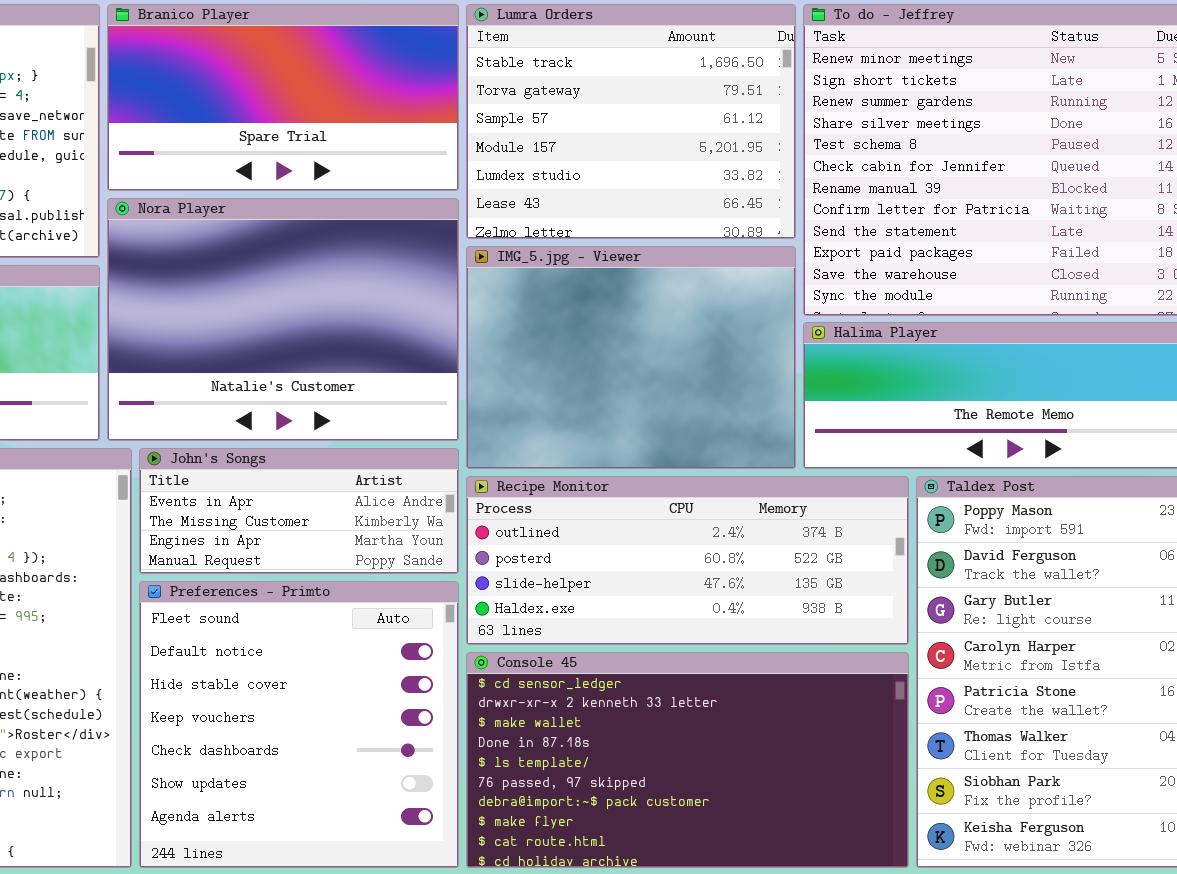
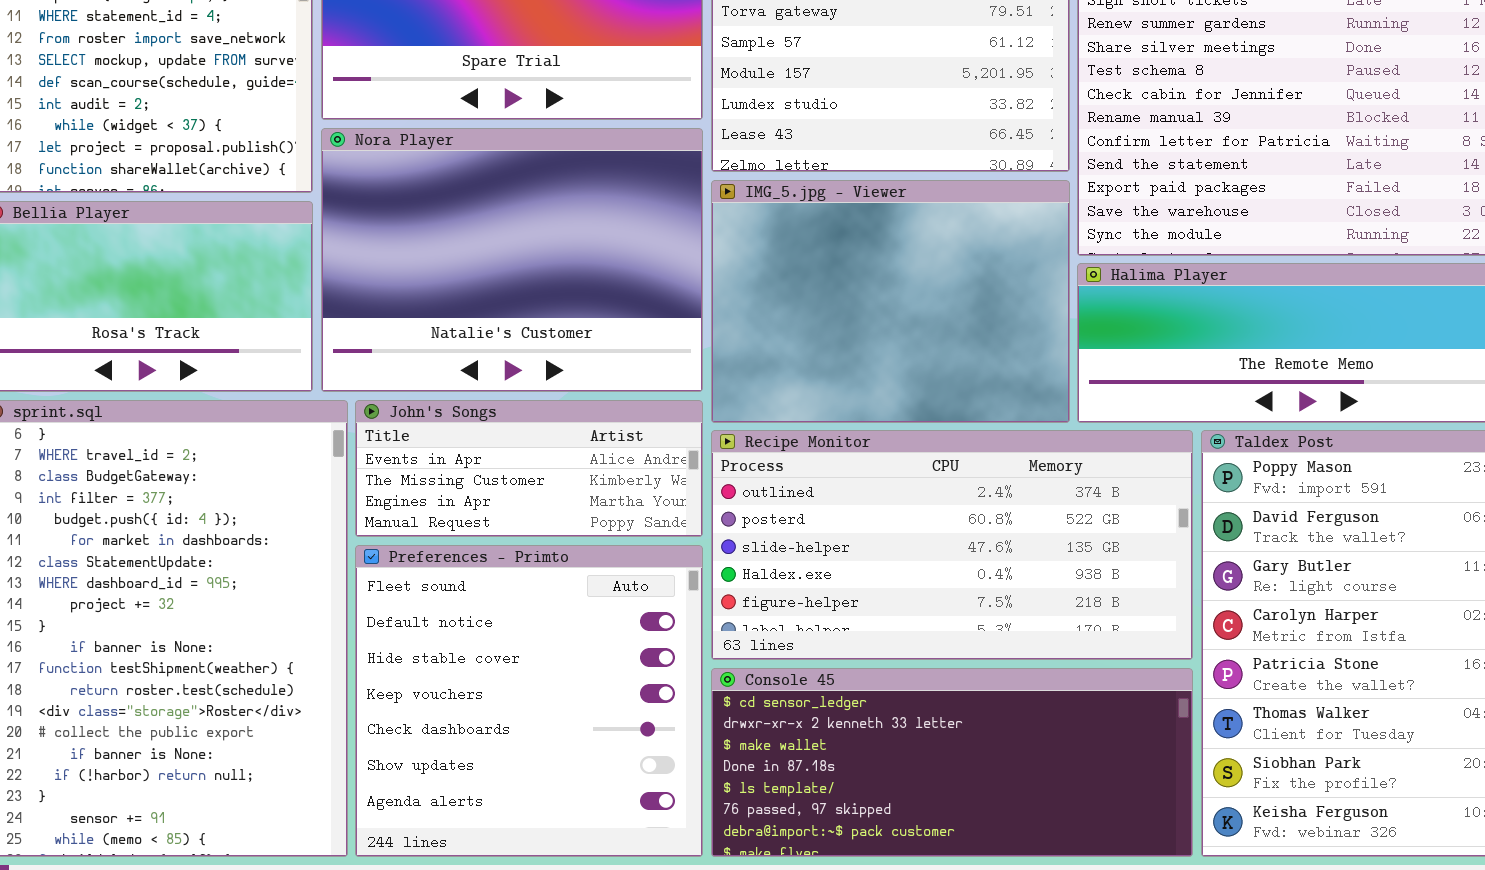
Recipe Monitor: [466,476,909,645] -> [711,430,1193,660], resized
Console 45: [466,652,909,868] -> [711,668,1193,857], resized

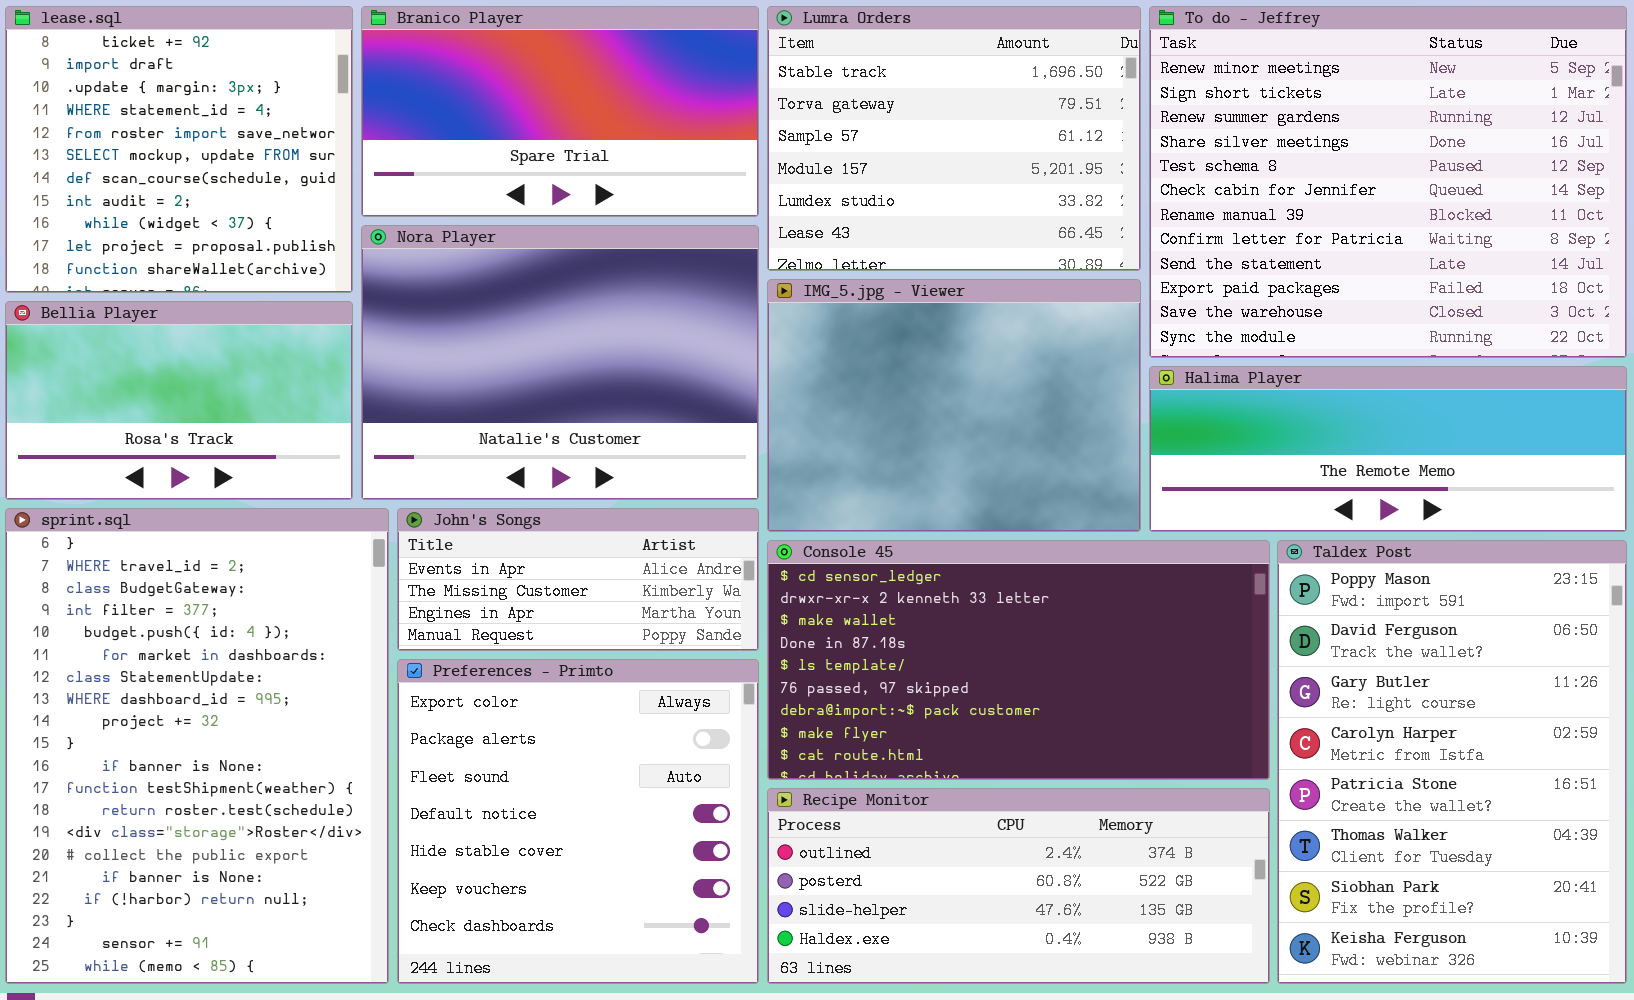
Recipe Monitor: [711,430,1193,660] -> [767,788,1270,984], moved, resized
Preferences - Primto: [355,545,703,857] -> [397,659,759,984], scrolled up 2 rows
Console 45: [711,668,1193,857] -> [767,540,1270,780], moved, resized

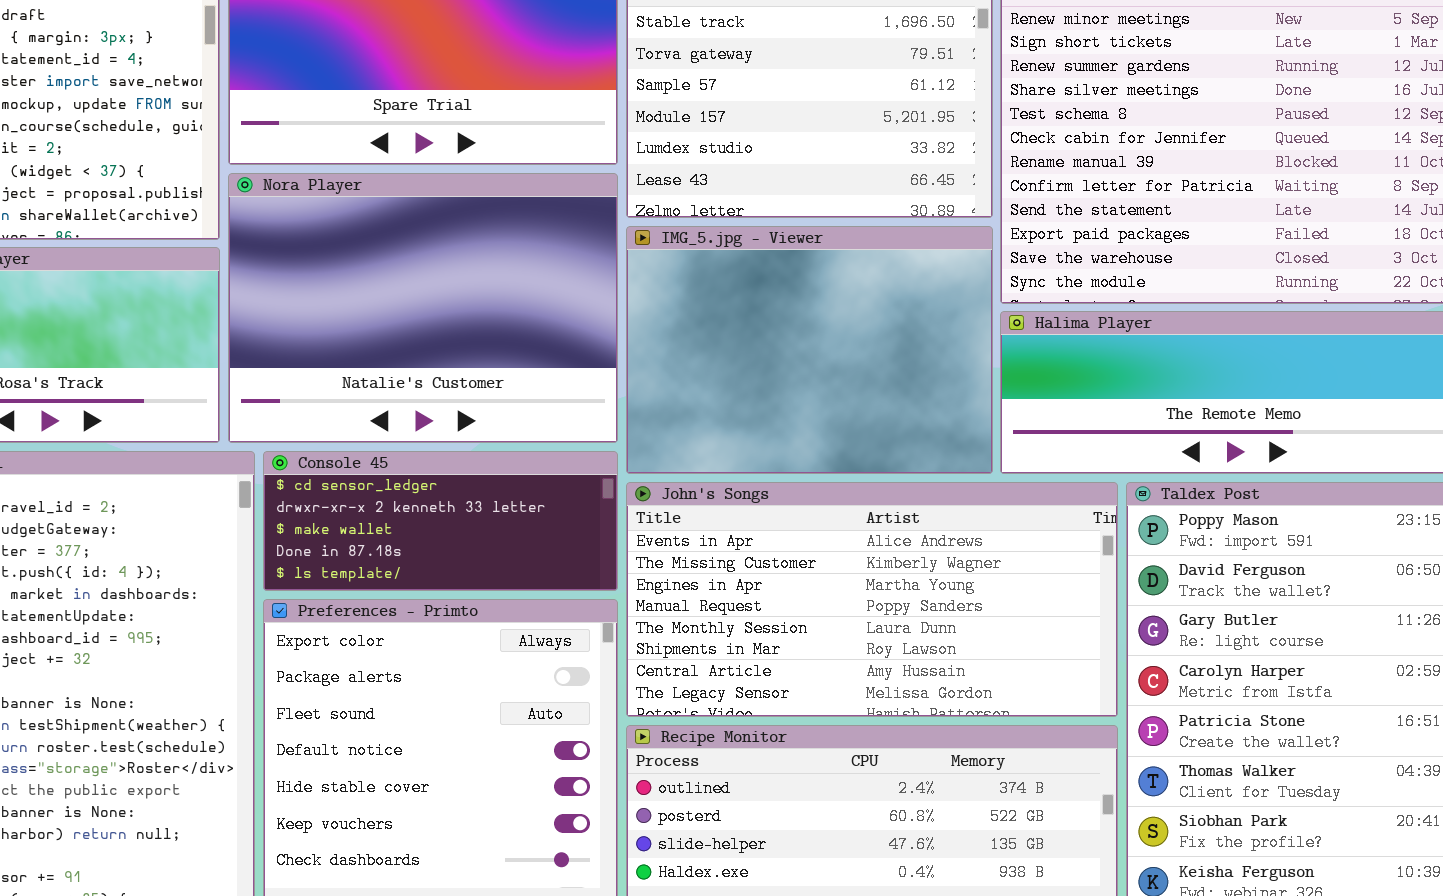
John's Songs: [397,508,759,651] -> [626,482,1118,717], moved, resized
Console 45: [767,540,1270,780] -> [263,451,618,591], moved, resized

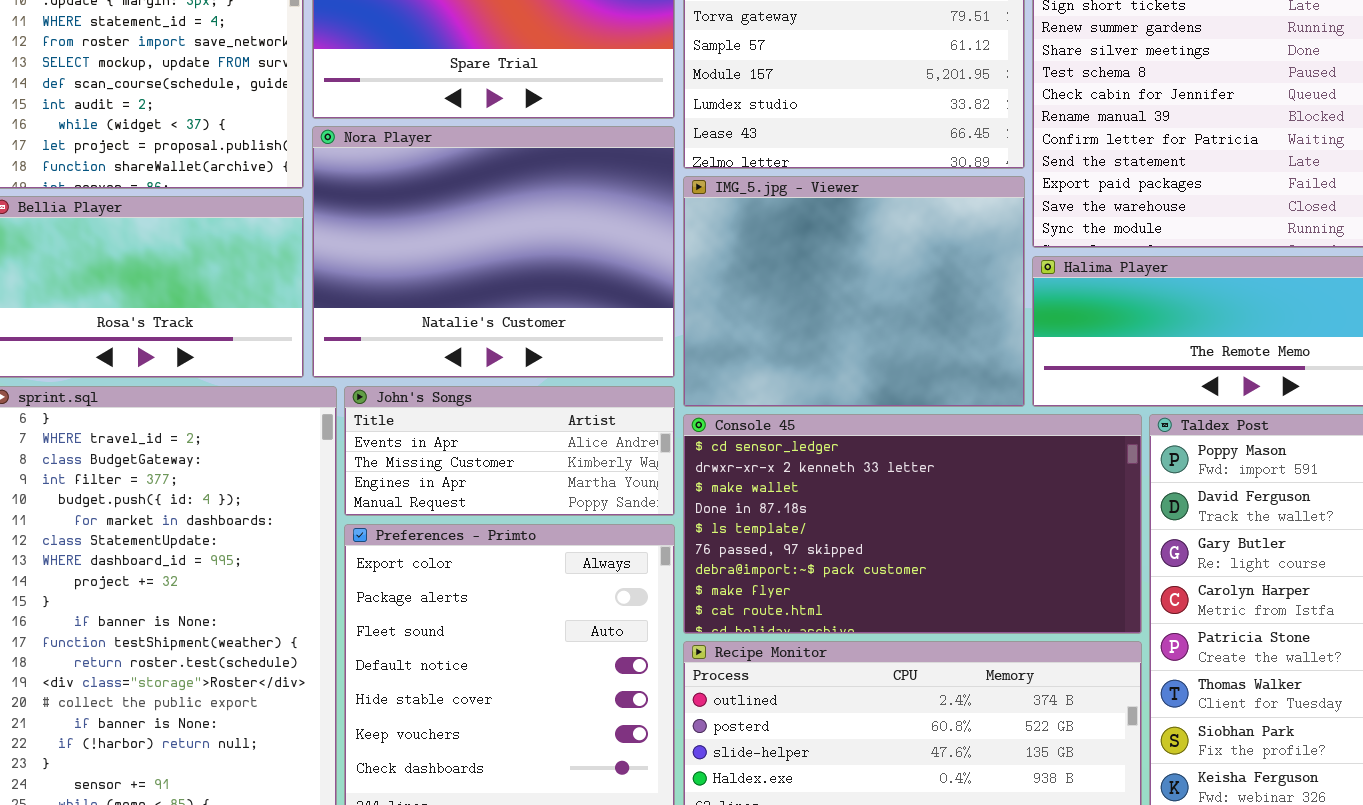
Console 45: [263,451,618,591] -> [683,414,1142,634], moved, resized
John's Songs: [626,482,1118,717] -> [344,386,675,516], moved, resized

